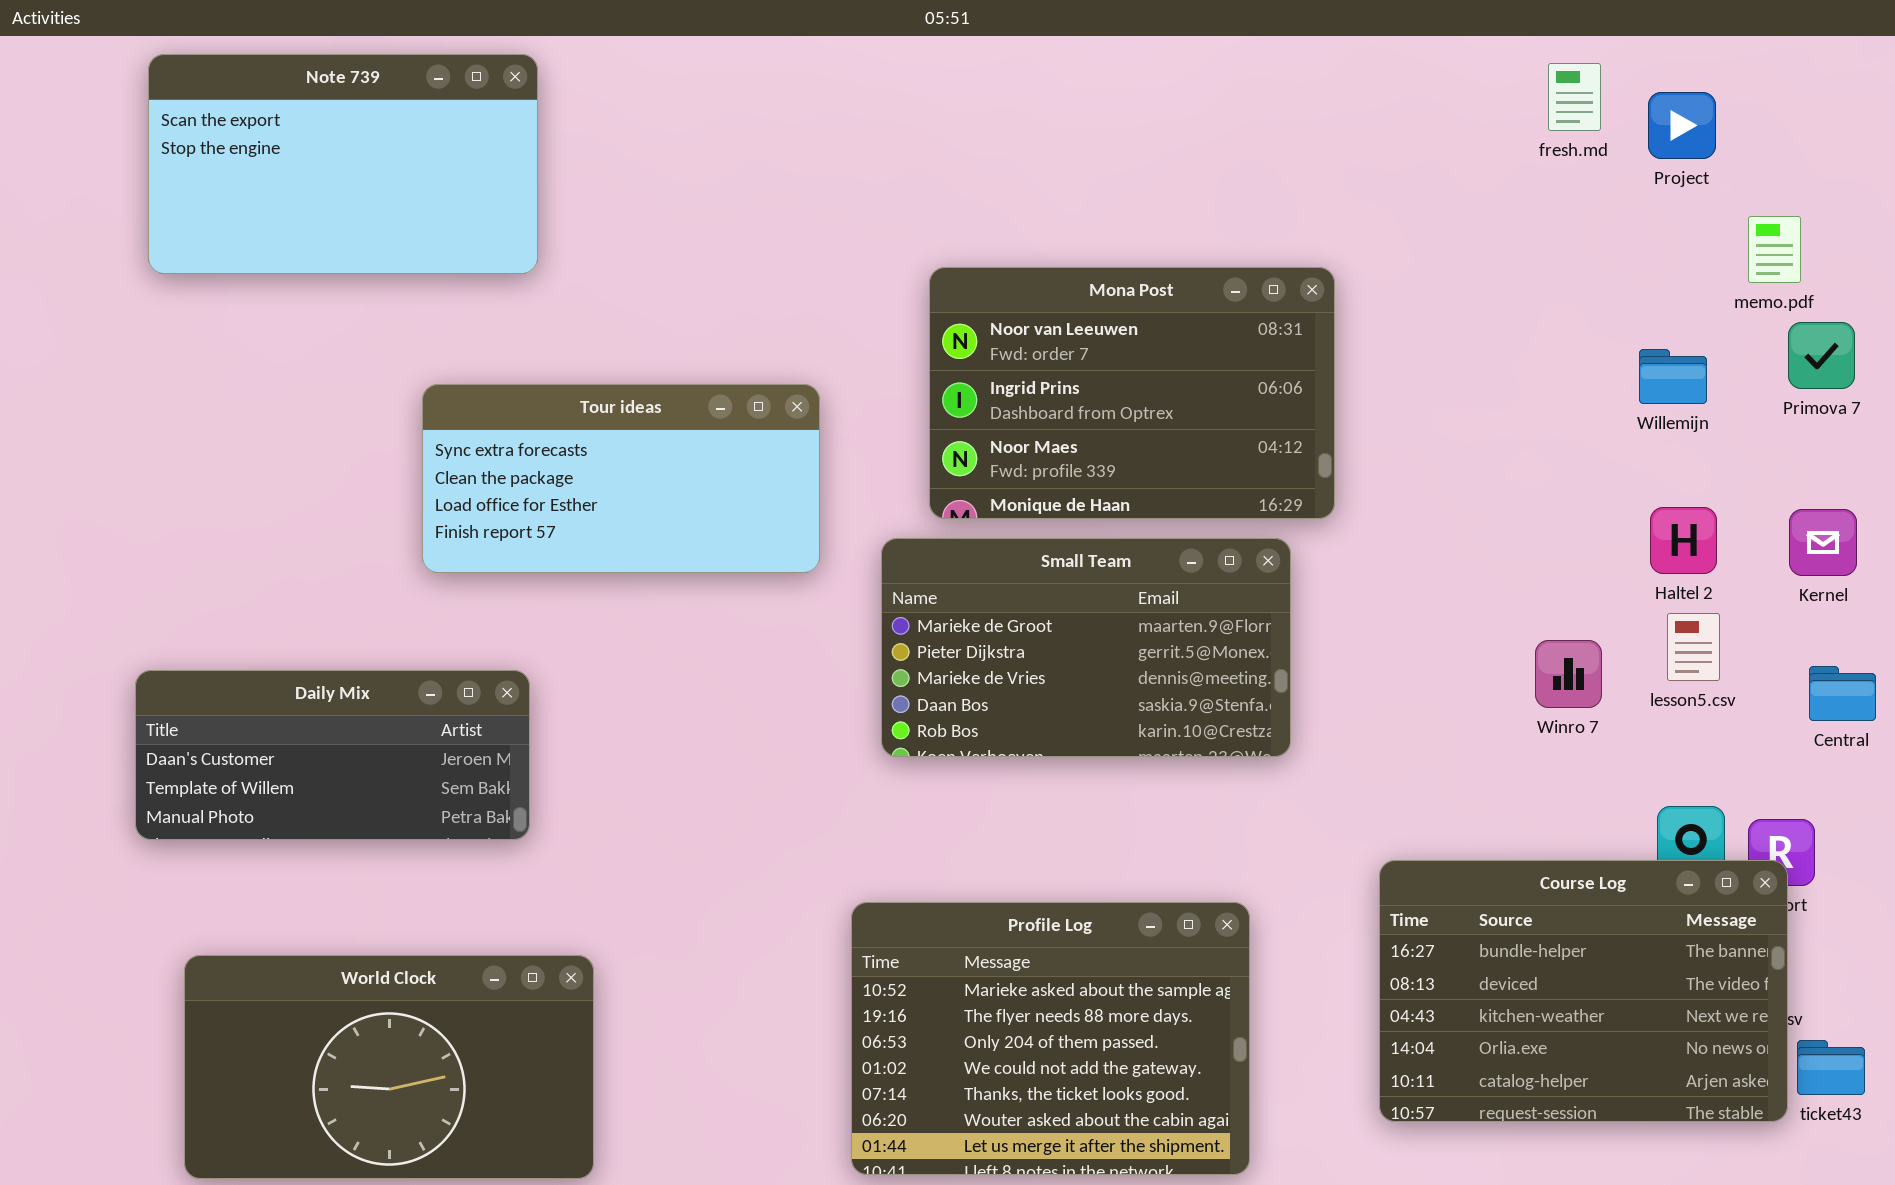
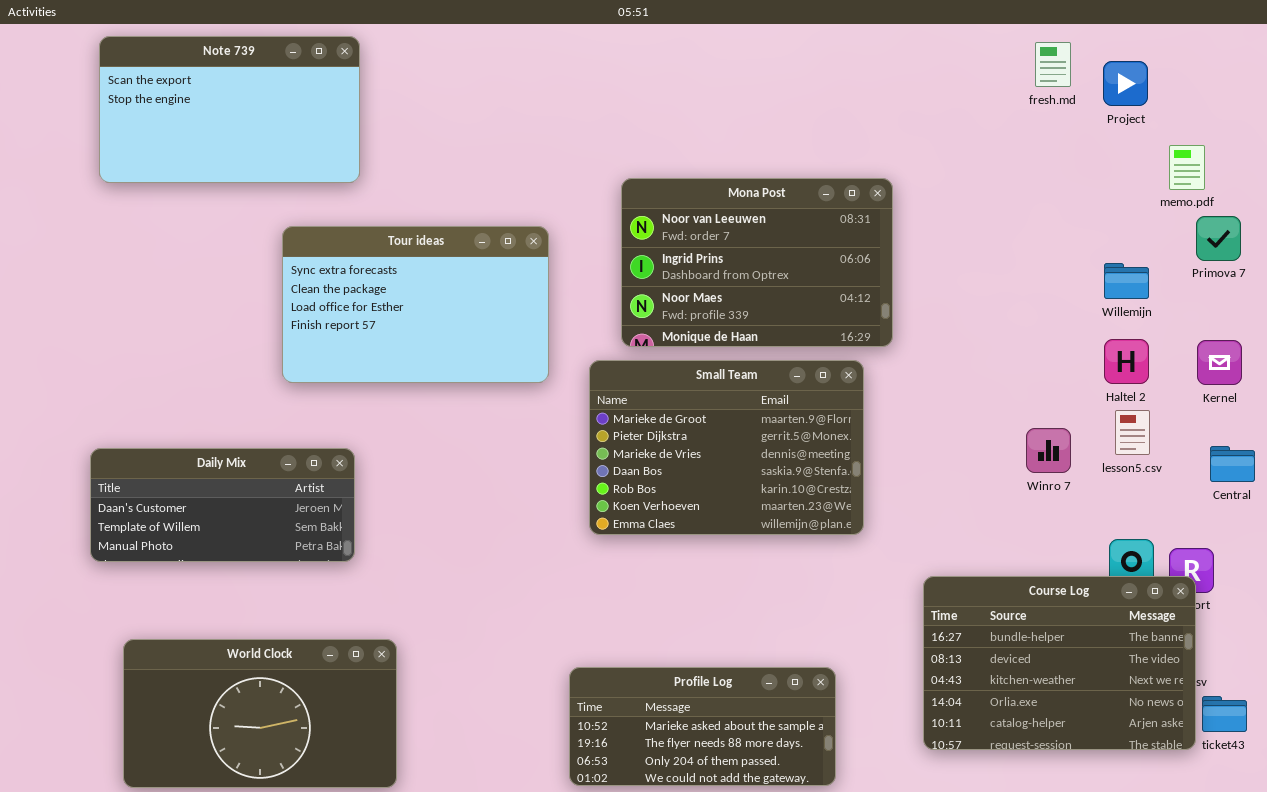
Willemijn: [1639,349,1707,404] -> [1104,263,1149,299], moved
Tour ideas: [422,384,820,573] -> [282,226,549,383], resized
Small Team: [881,538,1291,757] -> [589,360,864,535], resized
Profile Log: [851,902,1250,1175] -> [569,667,836,786], resized

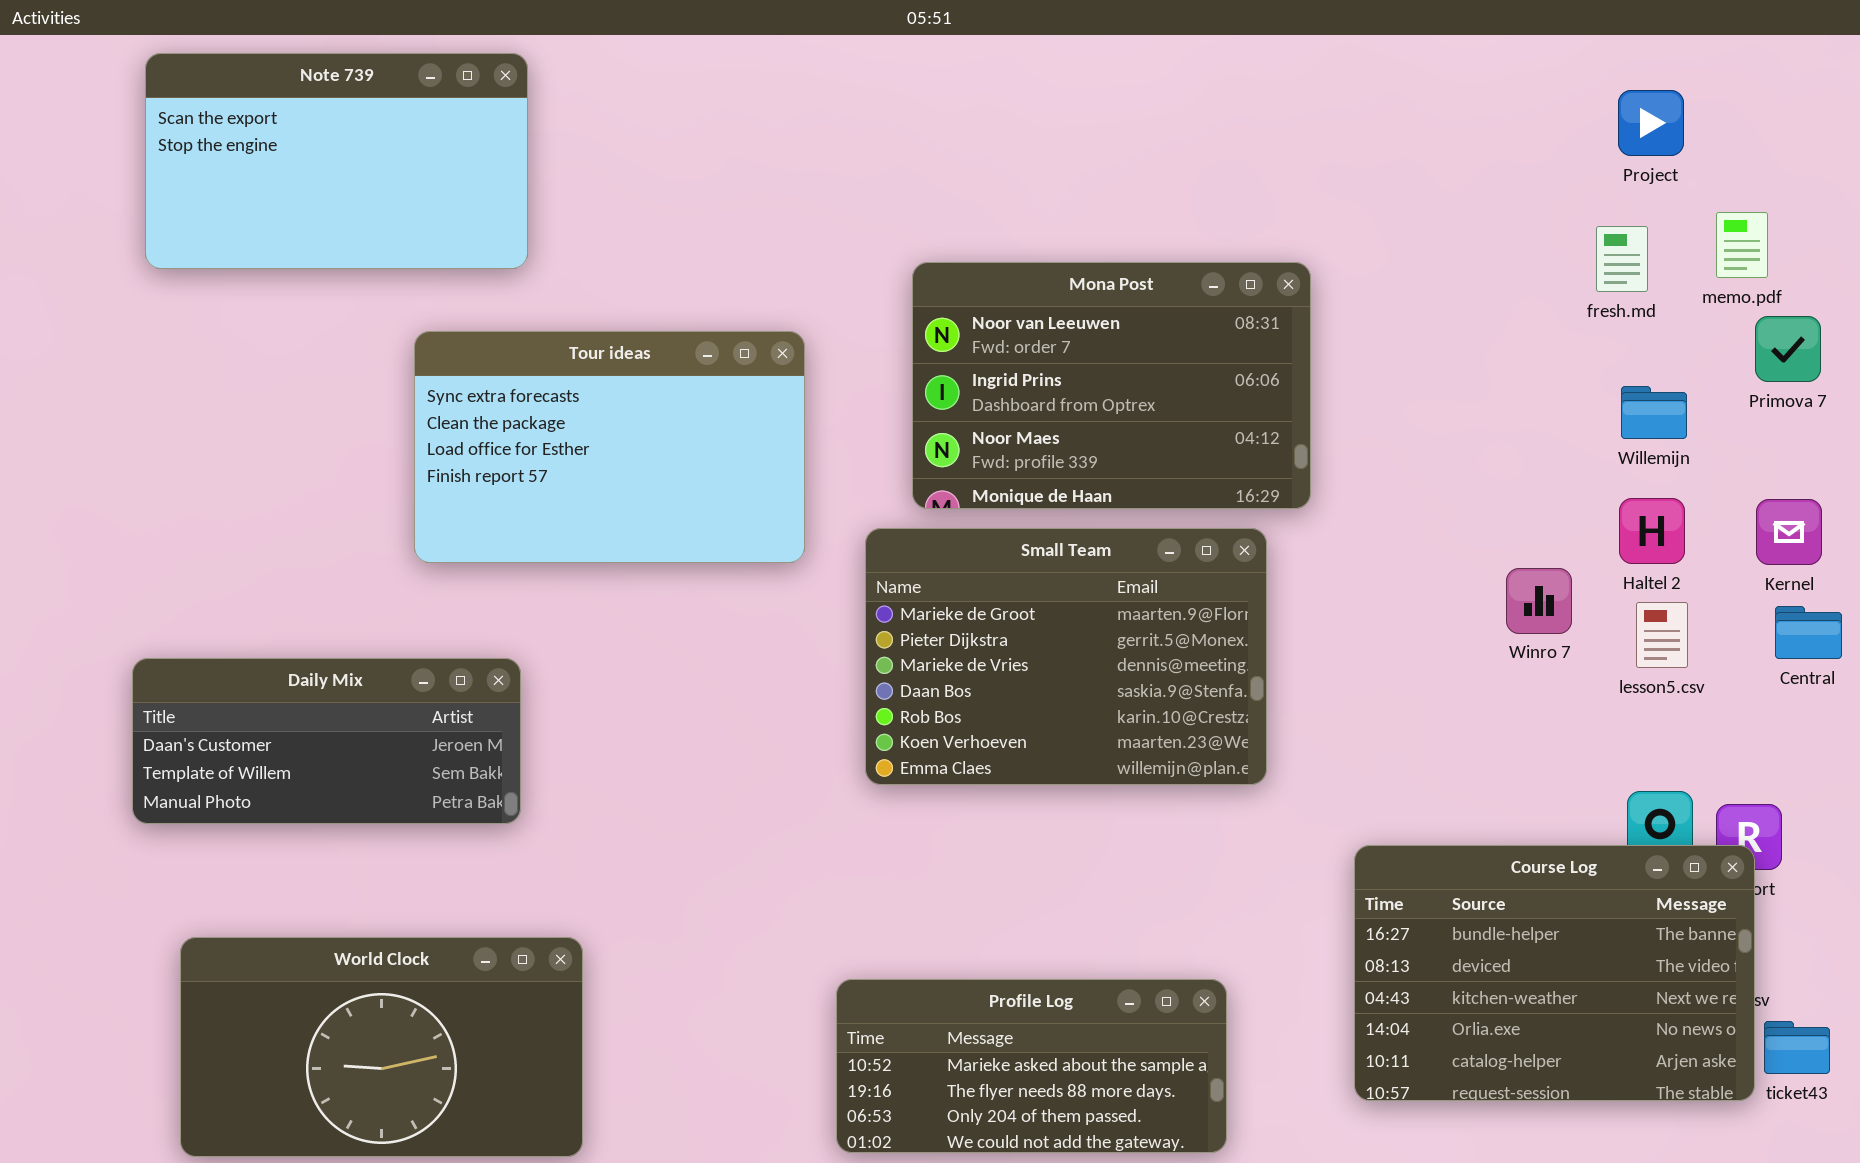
fresh.md: [1035,42,1071,87] -> [1596,226,1648,292], moved
Winro 7: [1026,428,1071,473] -> [1506,568,1572,634], moved
Central: [1210,446,1255,482] -> [1775,606,1842,659], moved

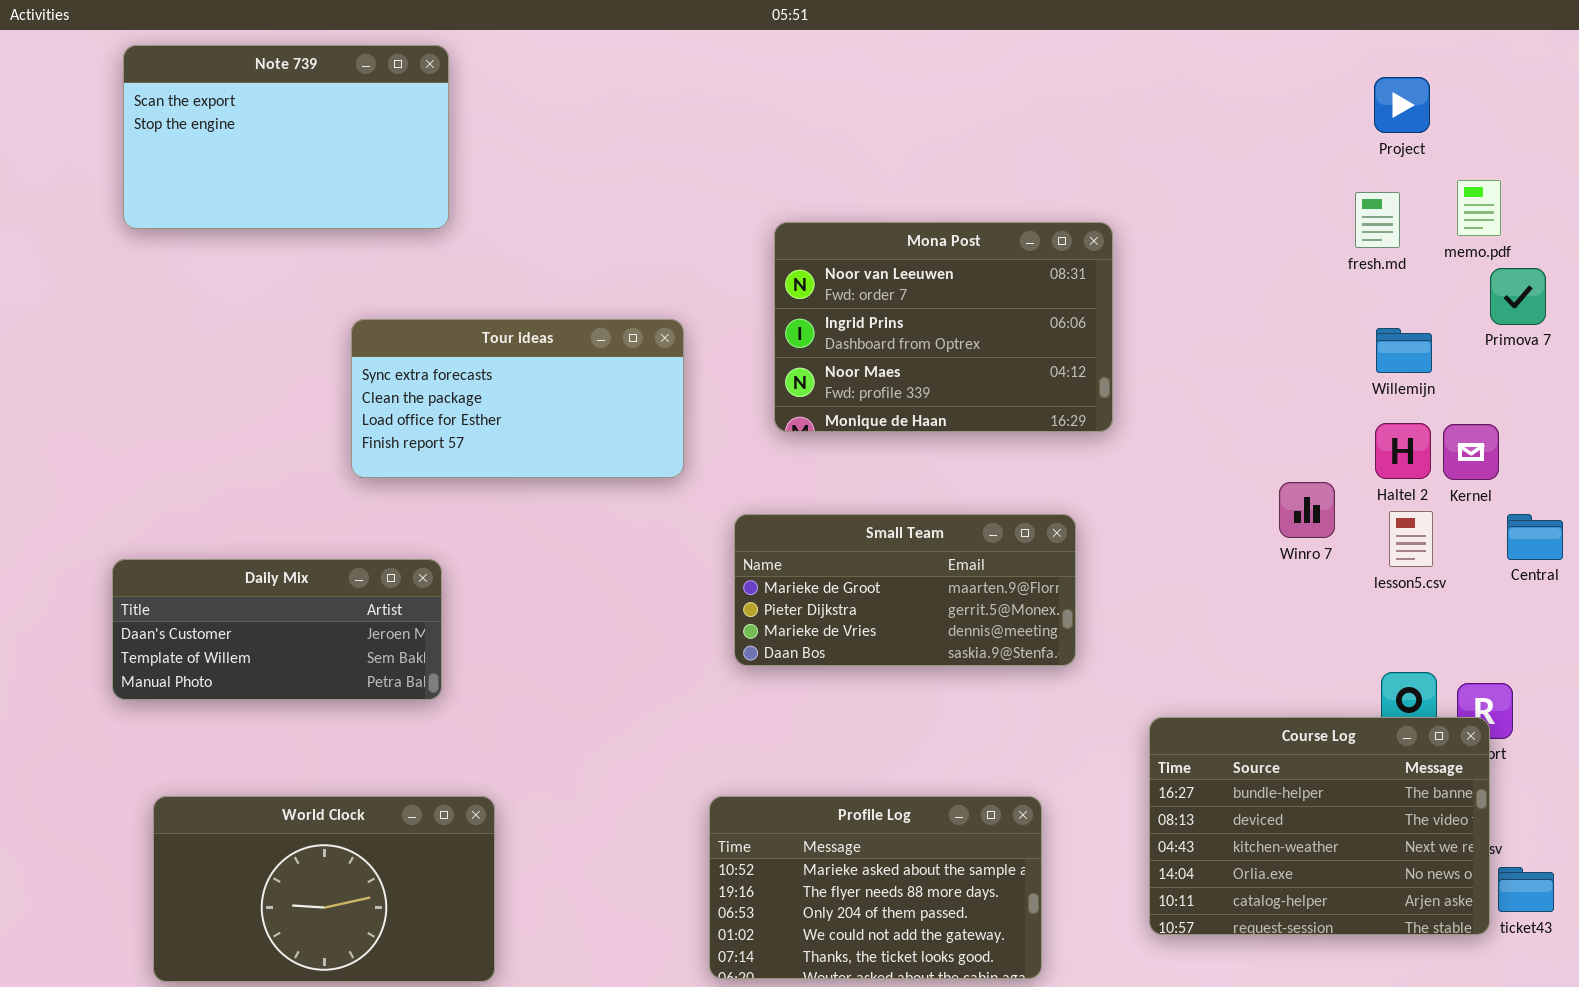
Tour ideas: [414,331,805,563] -> [351,319,684,478], resized
Kernel: [1756,499,1822,565] -> [1443,424,1499,480], moved
Small Team: [865,528,1267,785] -> [734,514,1076,666], resized
Profile Log: [836,979,1227,1153] -> [709,796,1042,979], resized

